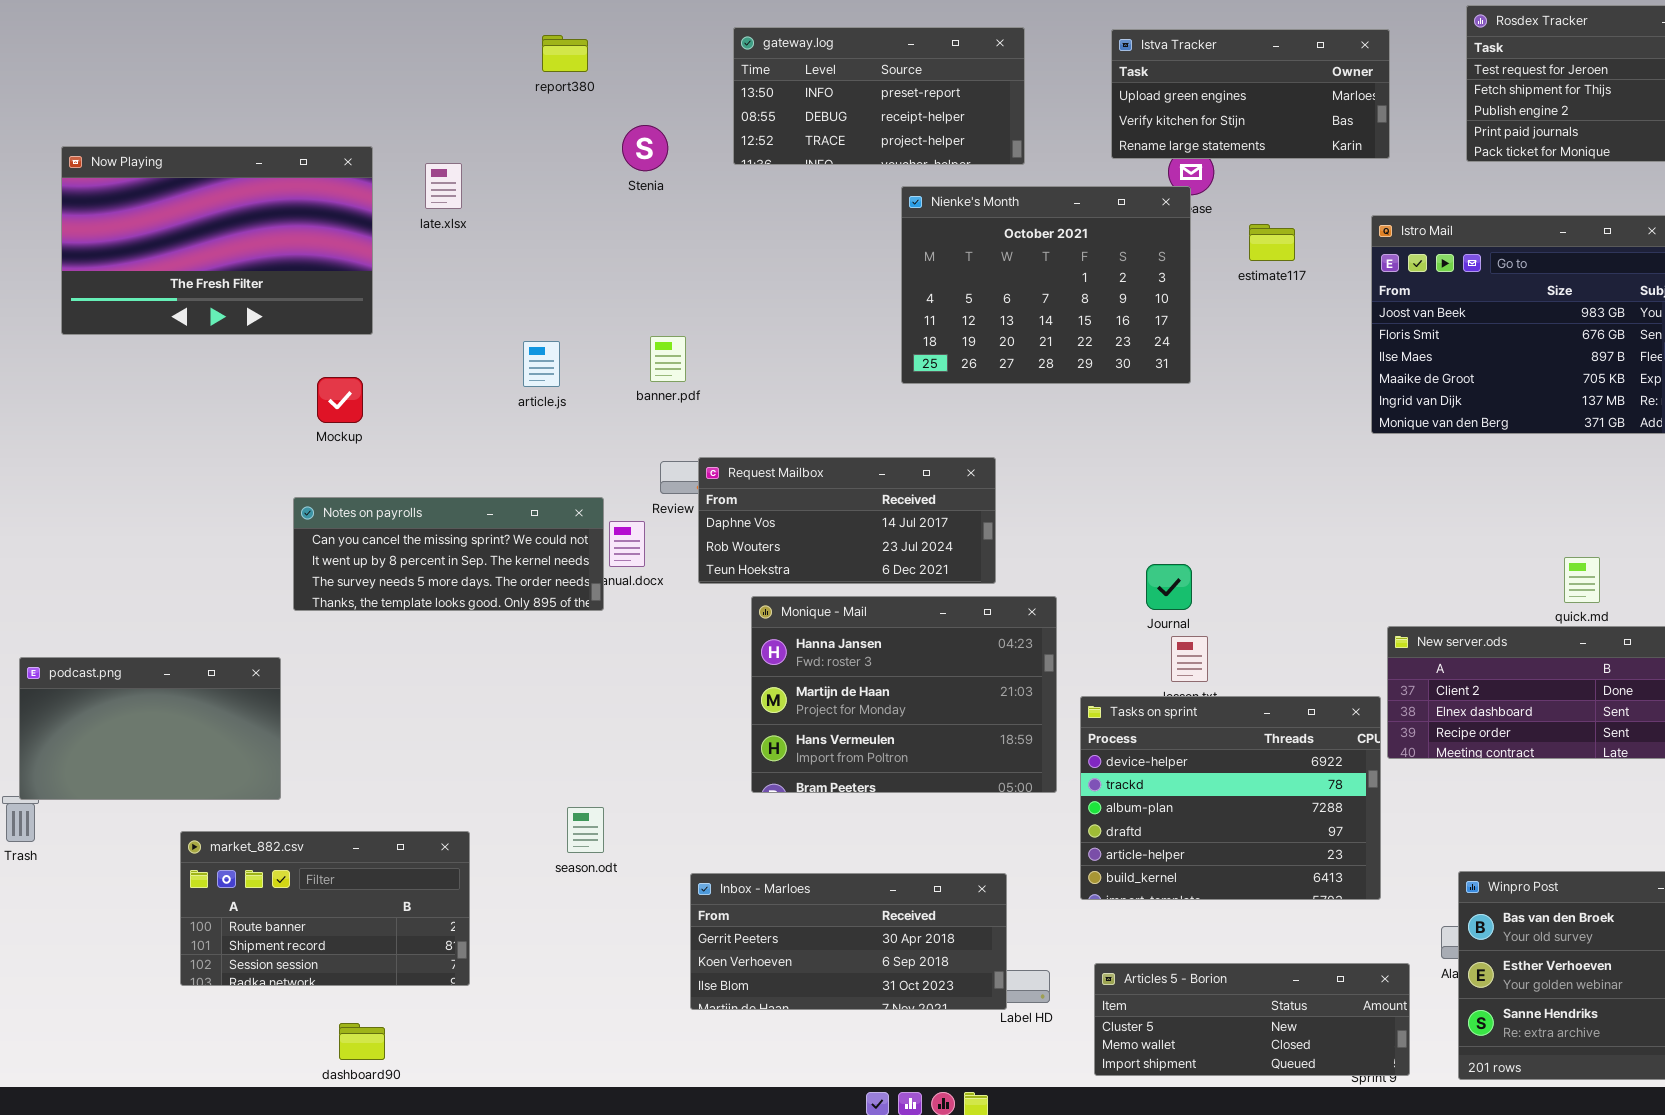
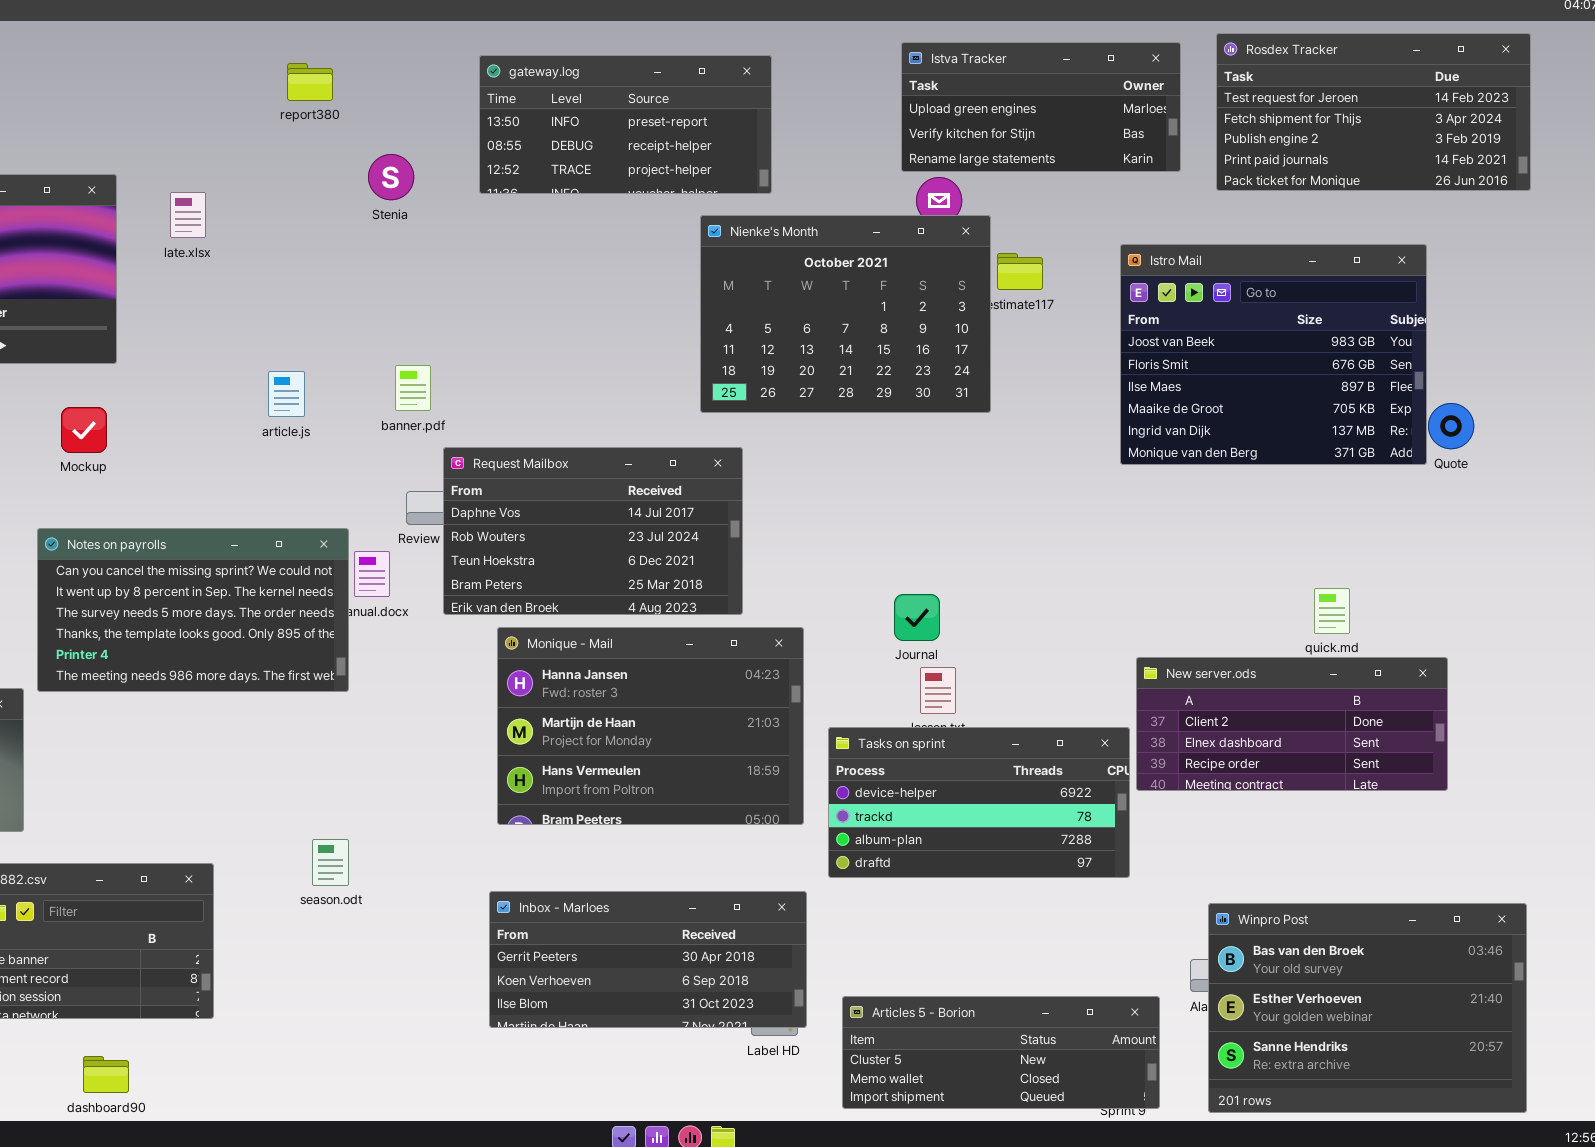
Istva Tracker: [1111,29,1390,159] -> [901,42,1181,172], moved
Nienke's Month: [901,186,1191,384] -> [700,215,991,413], moved
Request Mailbox: [698,457,996,584] -> [443,447,743,615], resized
Notes on payrolls: [293,497,604,611] -> [37,528,349,692], resized
Tasks on sprint: [1080,696,1381,900] -> [828,727,1130,878], resized
Inbox - Marloes: [690,873,1007,1010] -> [489,891,807,1028], moved

